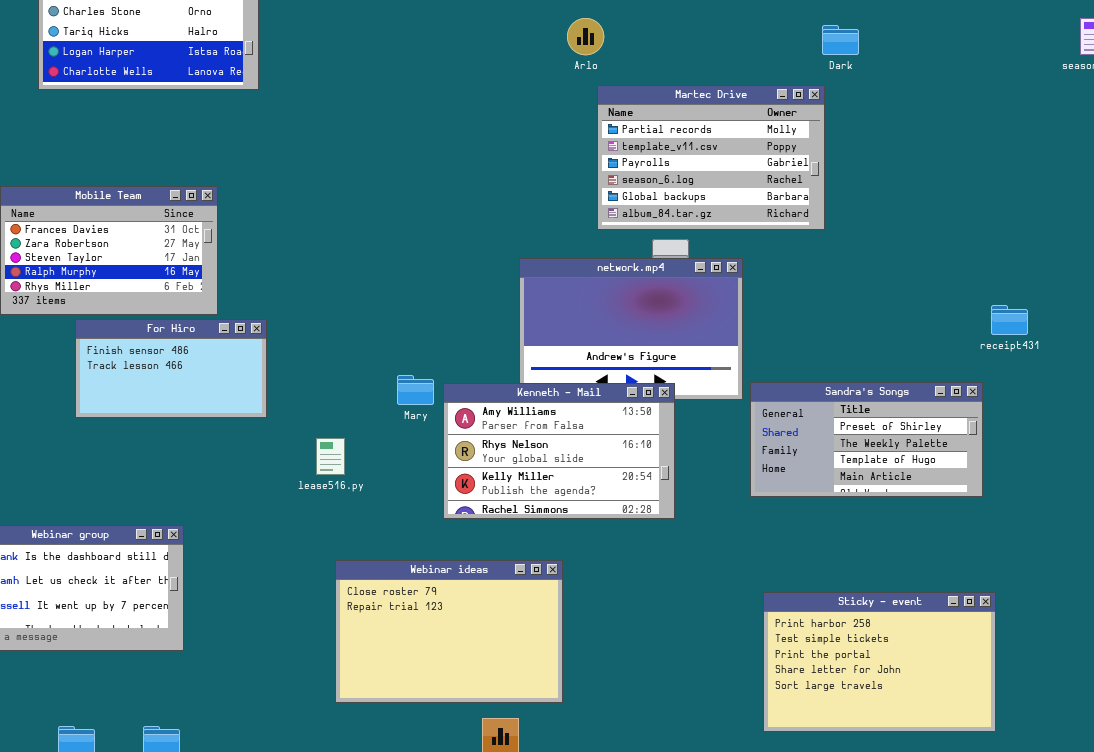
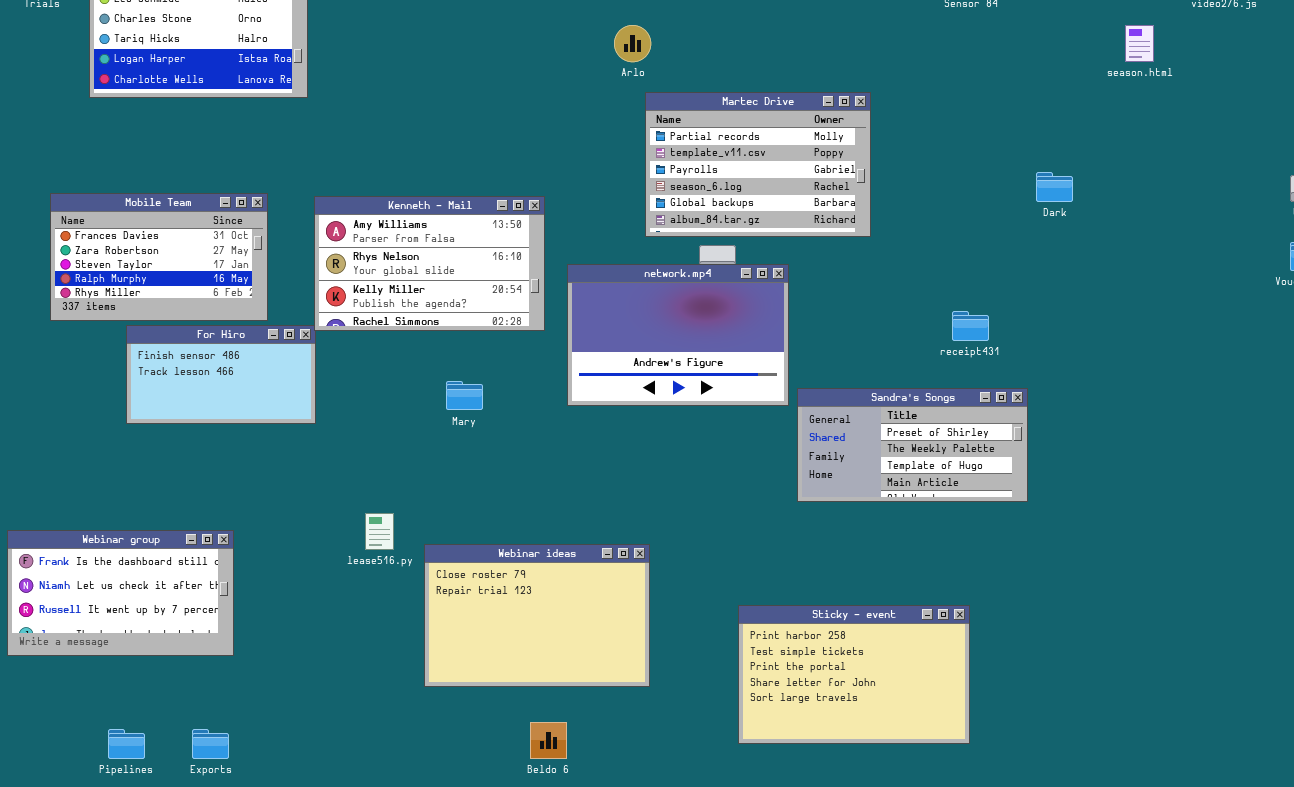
Dark: [822,25,859,55] -> [1036,172,1073,202], moved
receipt431: [991,305,1028,335] -> [952,311,989,341], moved
Kenneth - Mail: [443,383,675,519] -> [314,196,545,331], moved
lease516.py: [316,438,345,475] -> [365,513,394,550], moved
Webinar ideas: [335,560,563,703] -> [424,544,650,687], moved
Sticky - event: [763,592,996,732] -> [738,605,970,744], moved

